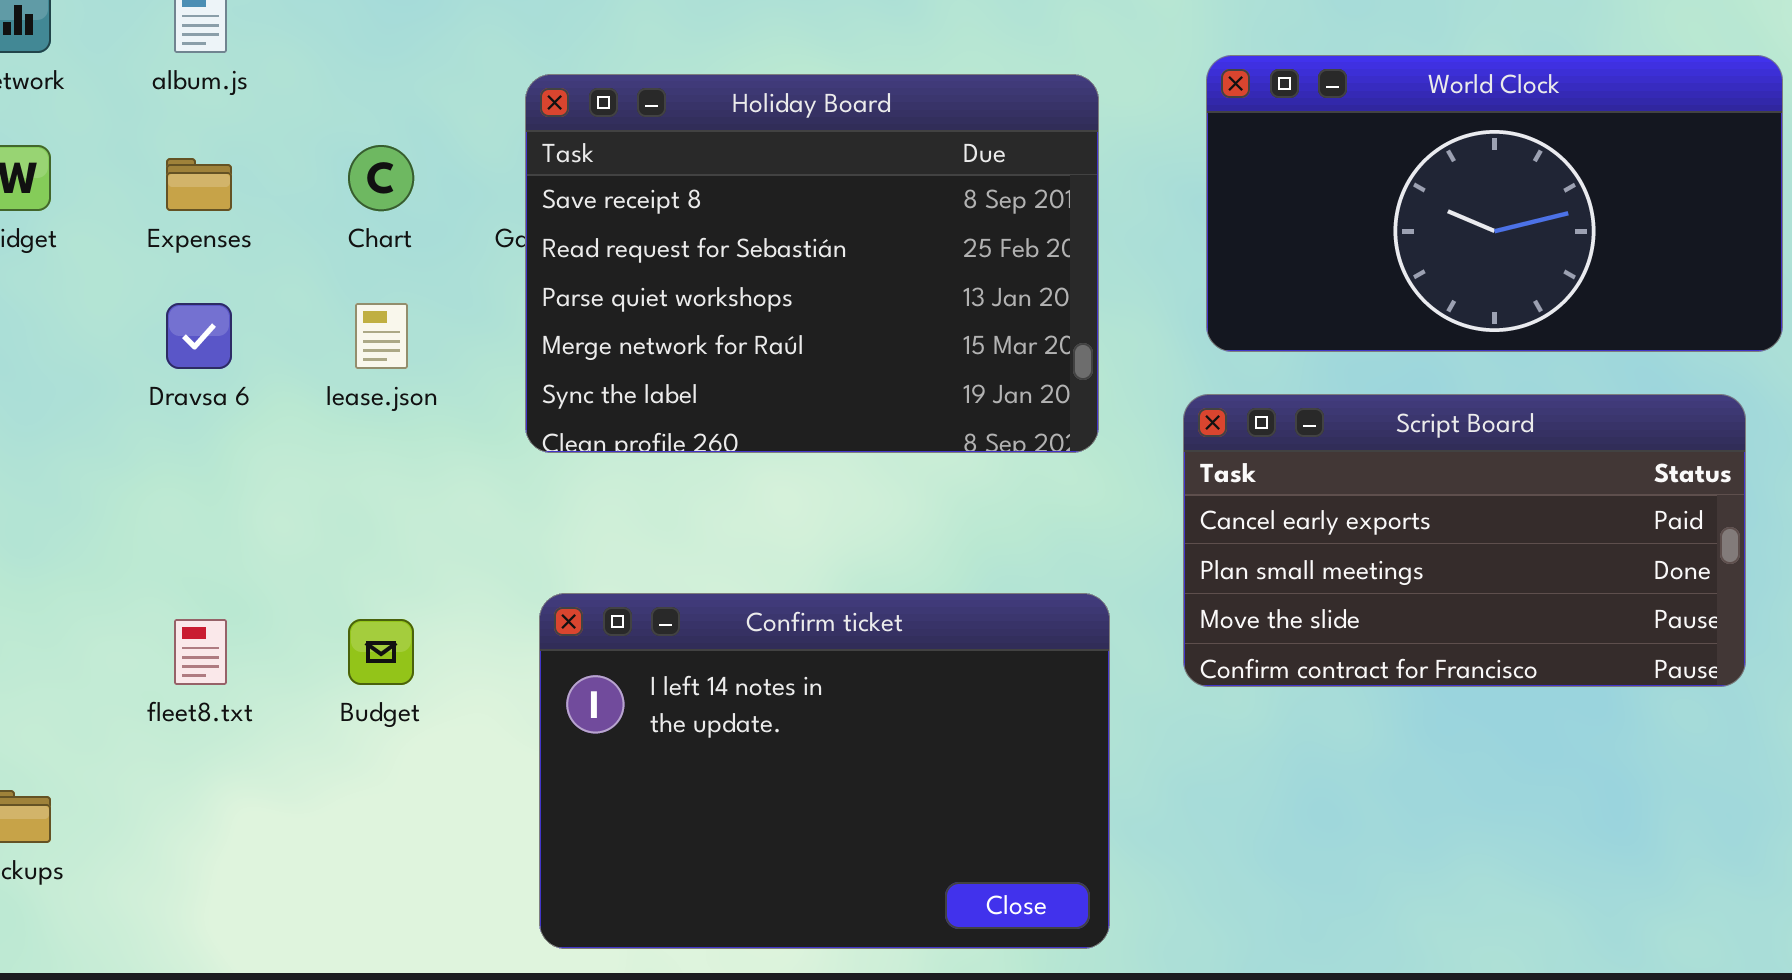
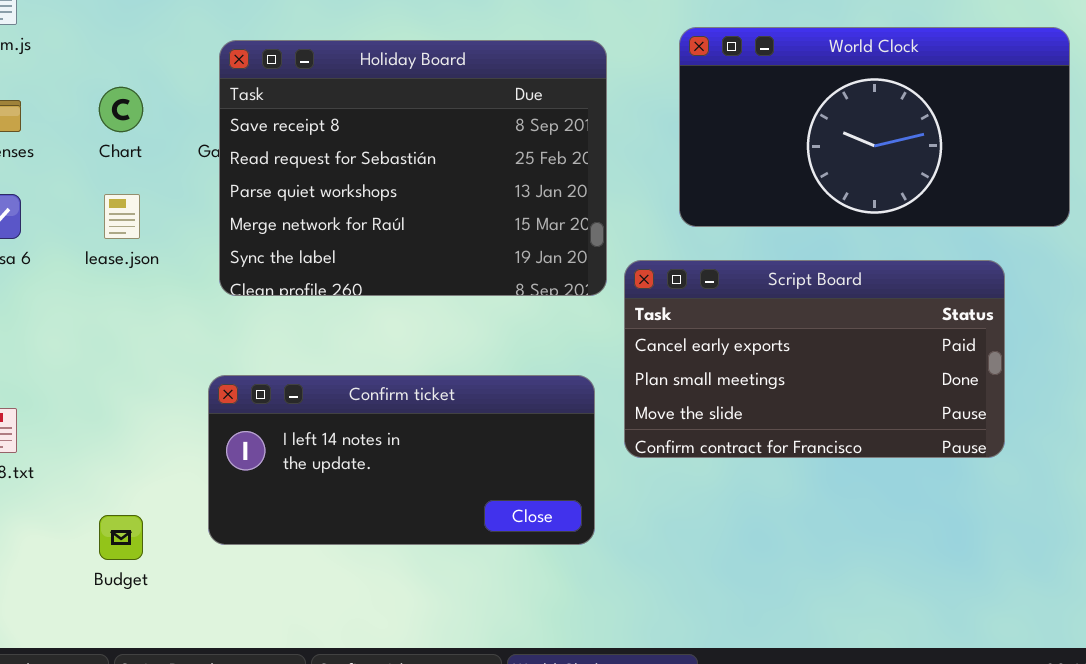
Script Board: [1183,394,1746,687] -> [624,260,1005,458], moved
Confirm ticket: [539,593,1110,949] -> [208,375,595,545], moved, resized
Budget: [348,619,414,685] -> [99,515,143,560], moved

